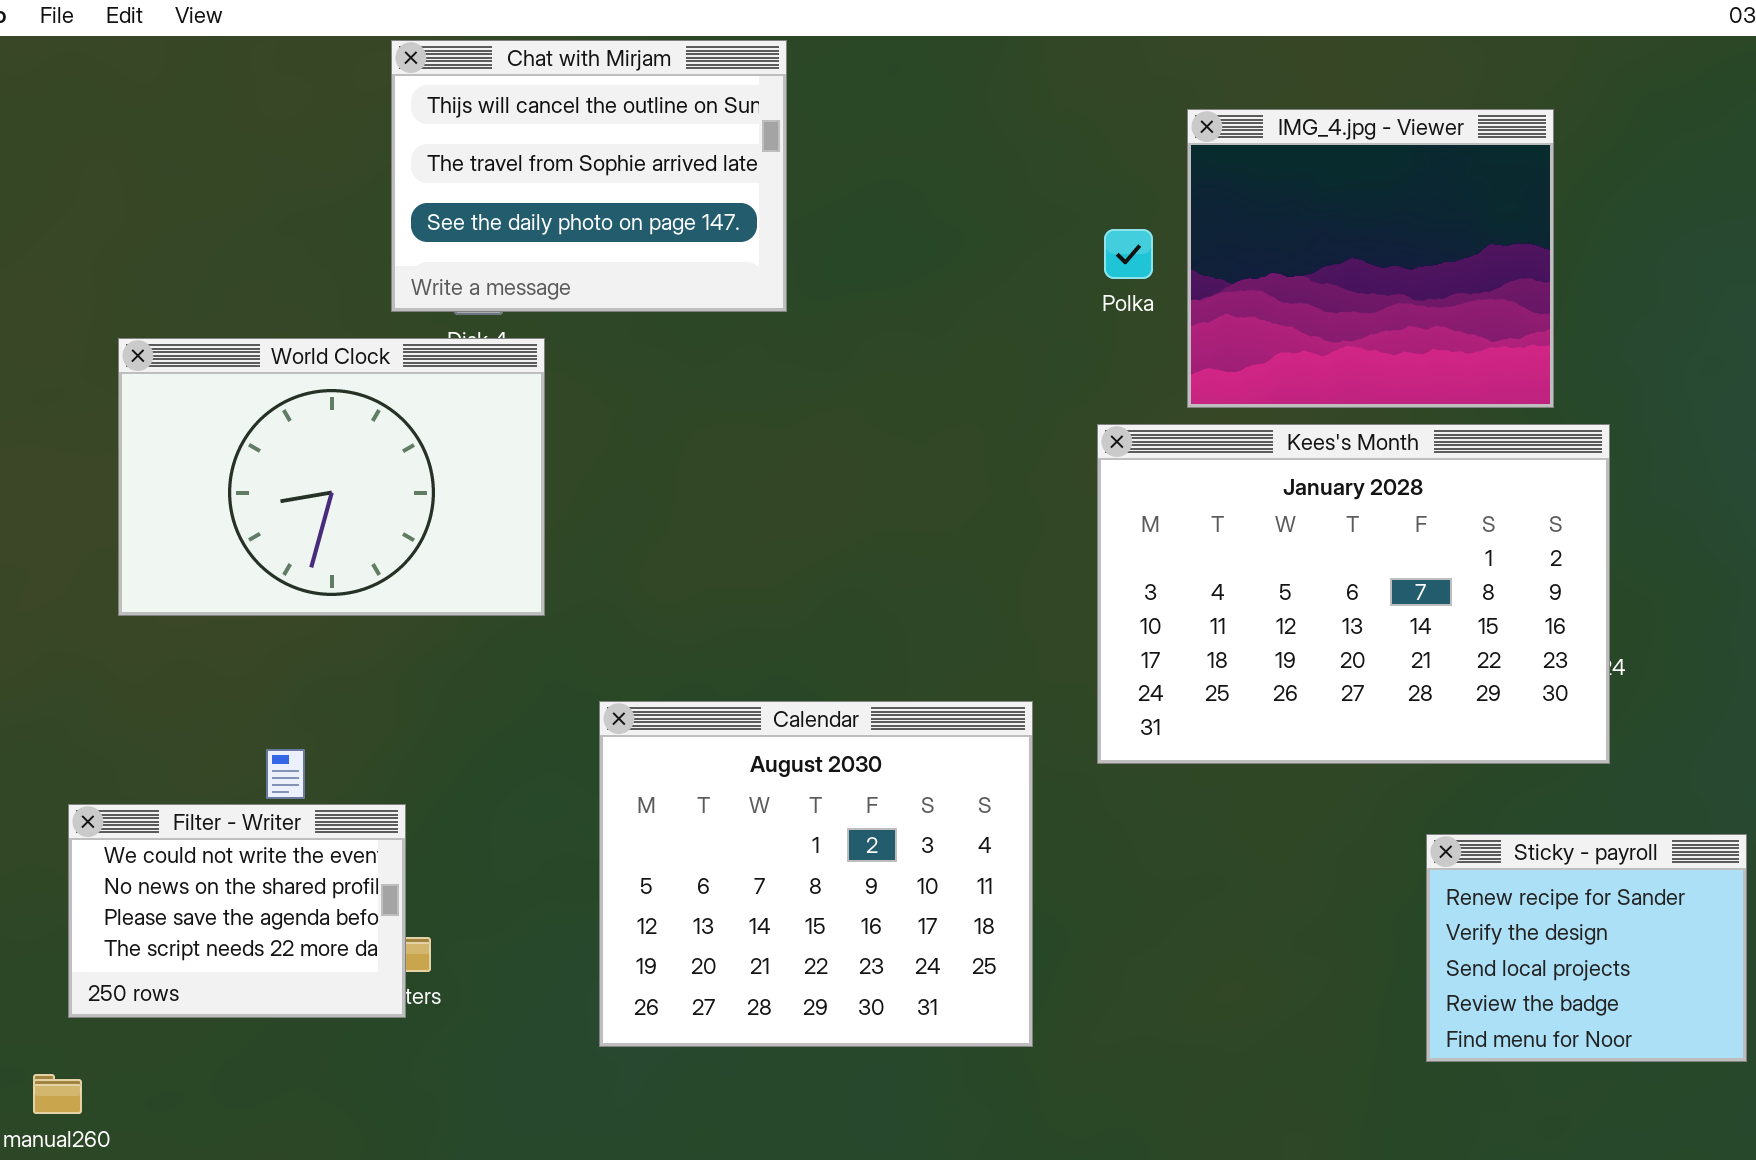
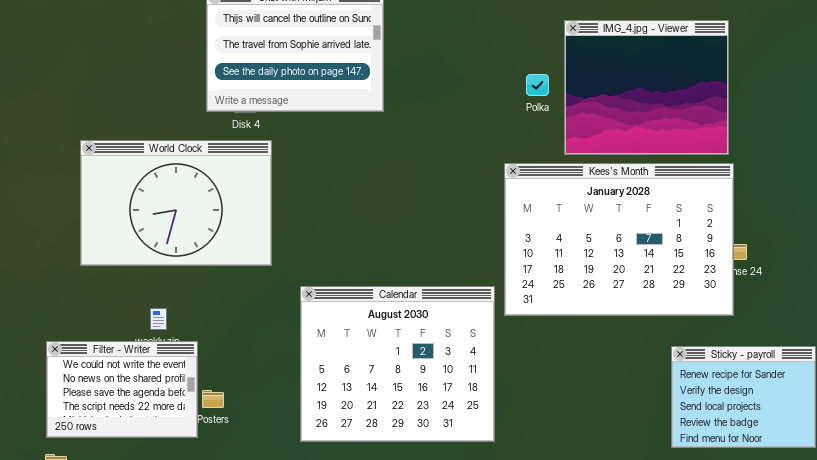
World Clock: [118,338,545,616] -> [80,140,272,266], moved
Kees's Month: [1097,424,1610,764] -> [504,163,734,316], moved
Filter - Writer: [68,804,406,1018] -> [46,341,198,438], moved

